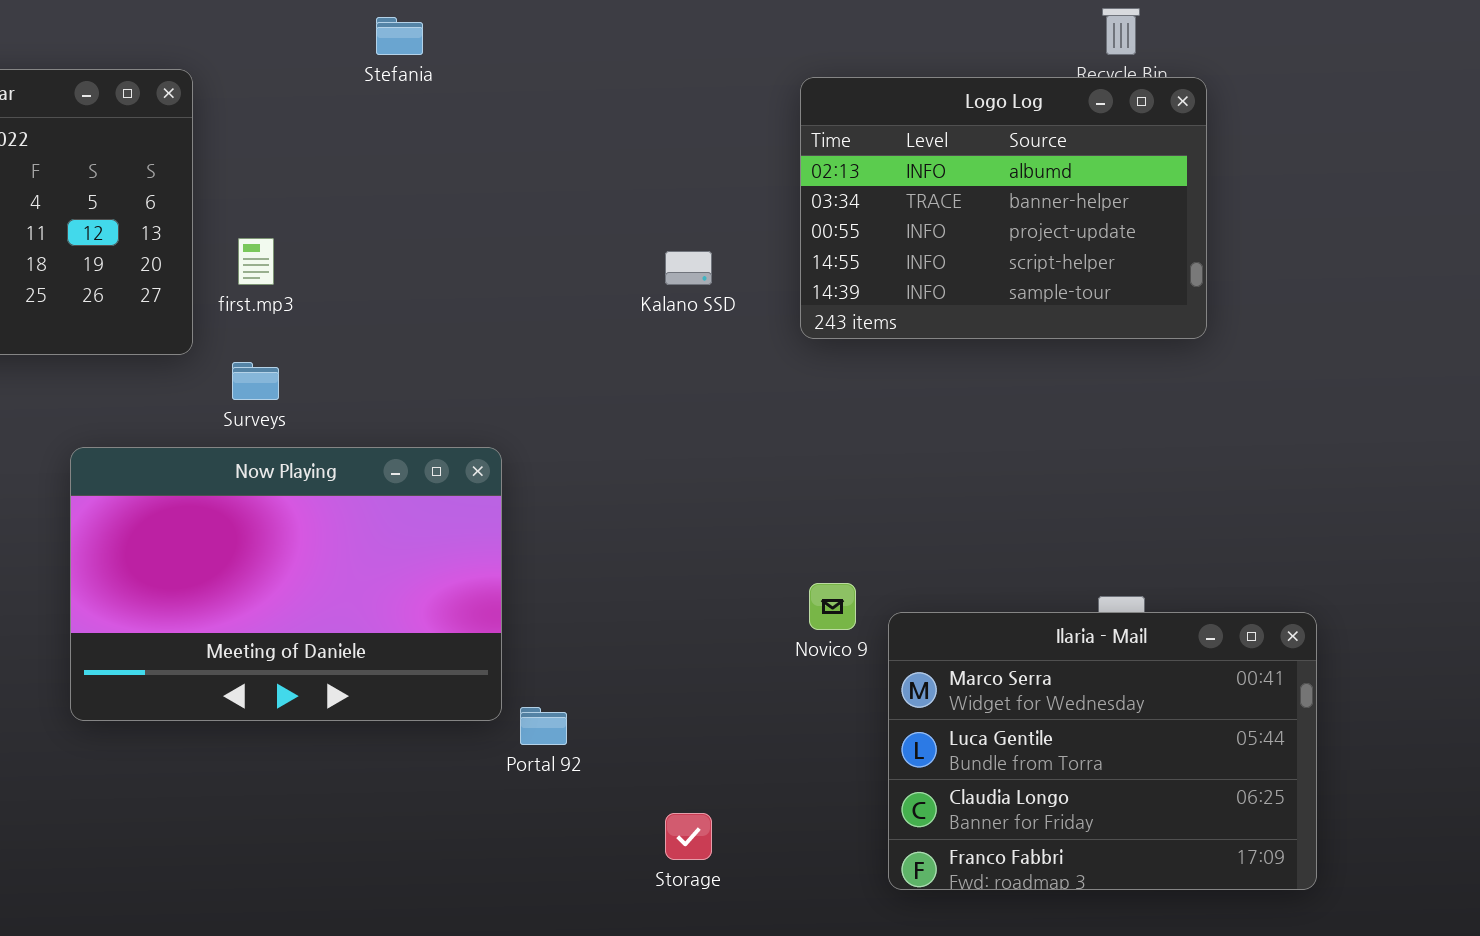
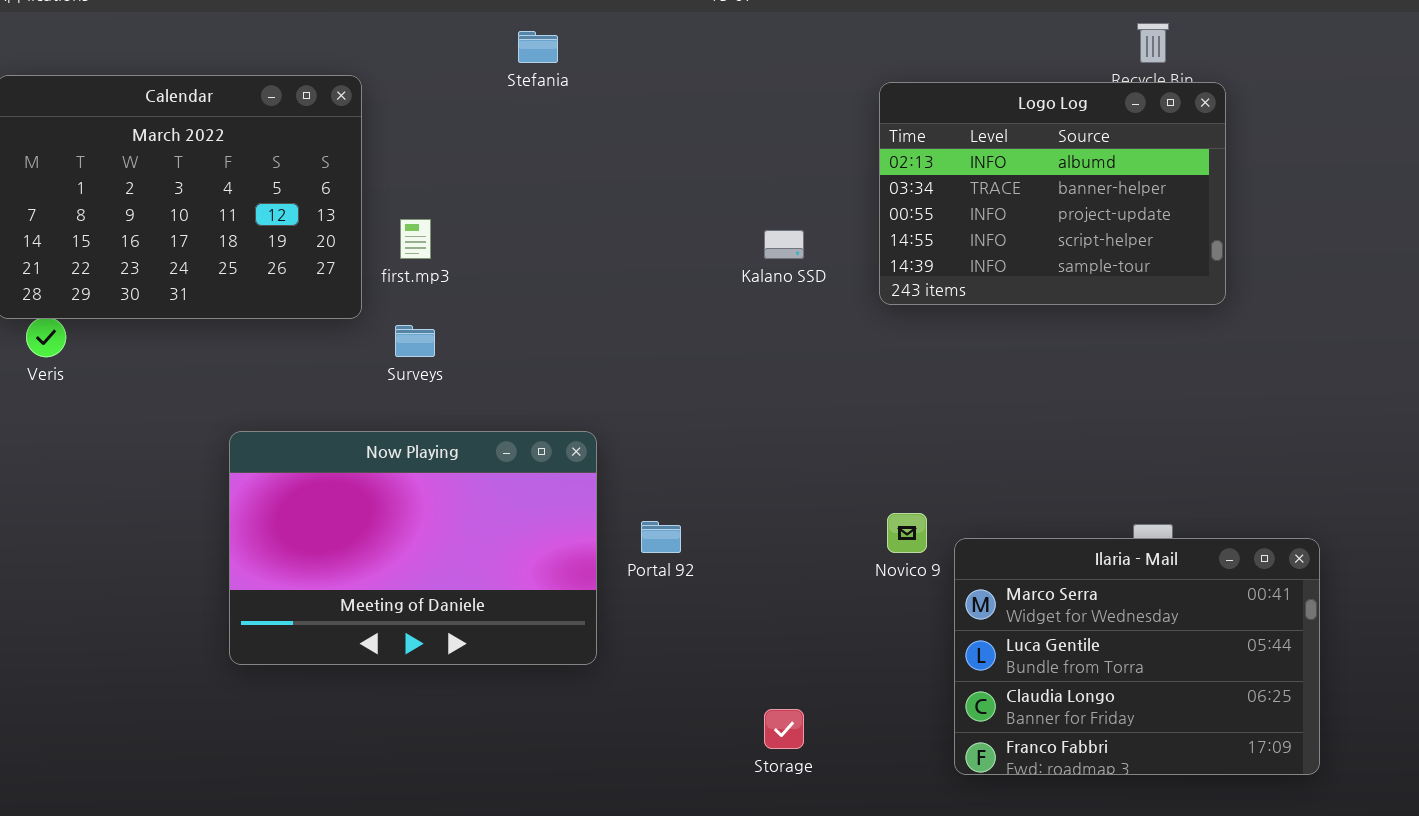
Now Playing: [70,447,502,721] -> [229,431,597,665], moved
Portal 92: [520,707,567,745] -> [641,521,681,553], moved

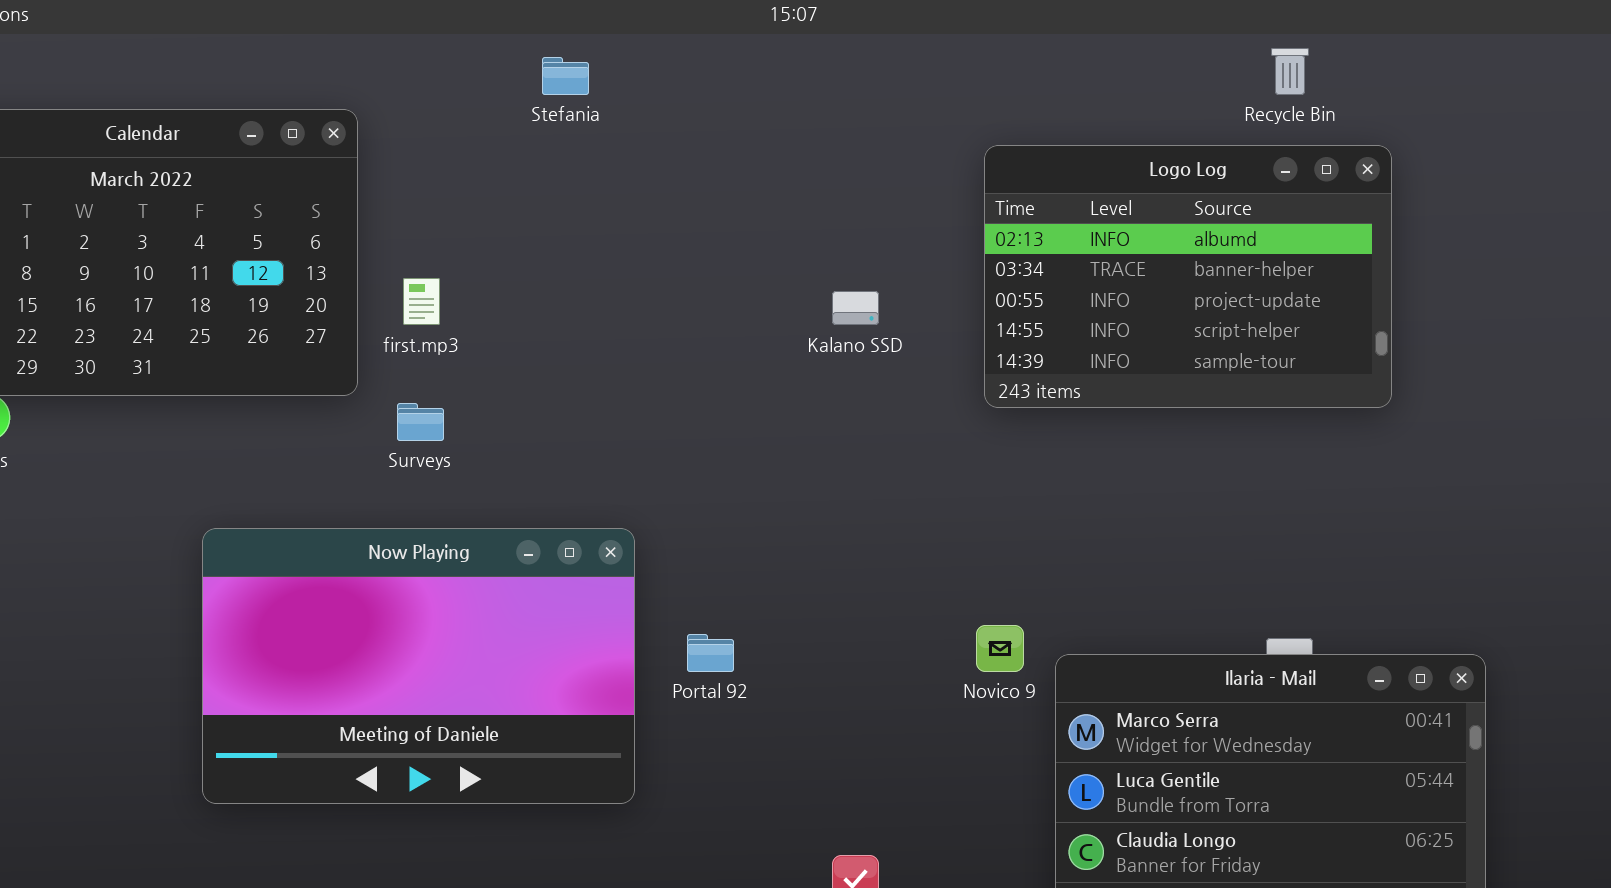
Logo Log: [879,82,1226,305] -> [984,145,1392,408], moved

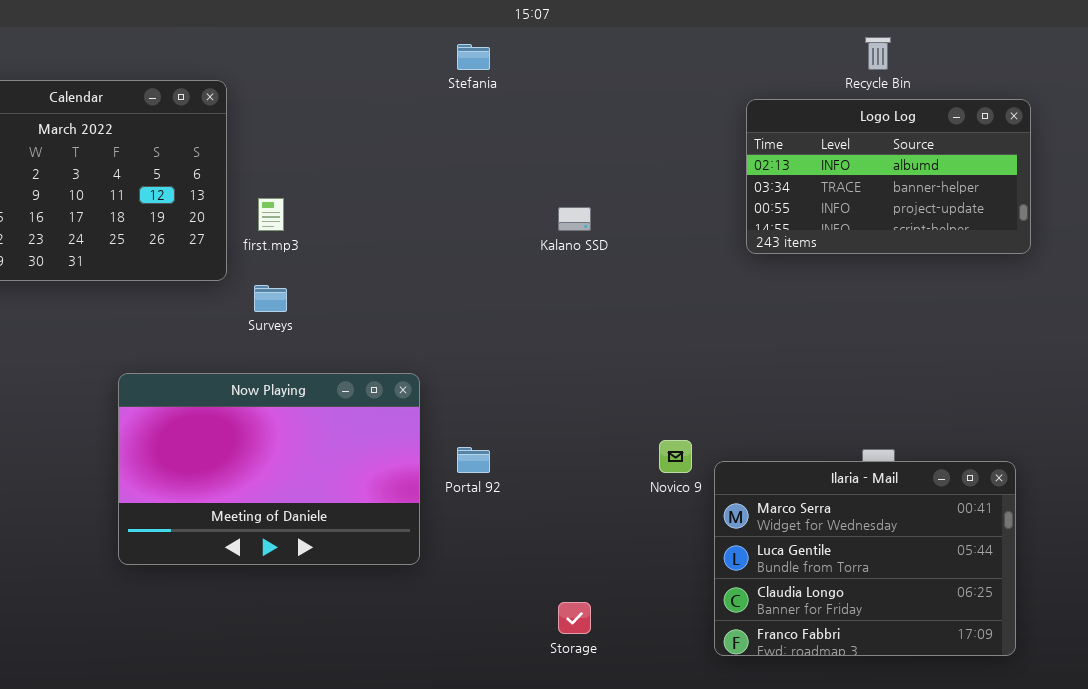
Stefania: [542,57,589,95] -> [457,44,490,70], moved
Logo Log: [984,145,1392,408] -> [746,99,1031,254], moved, resized

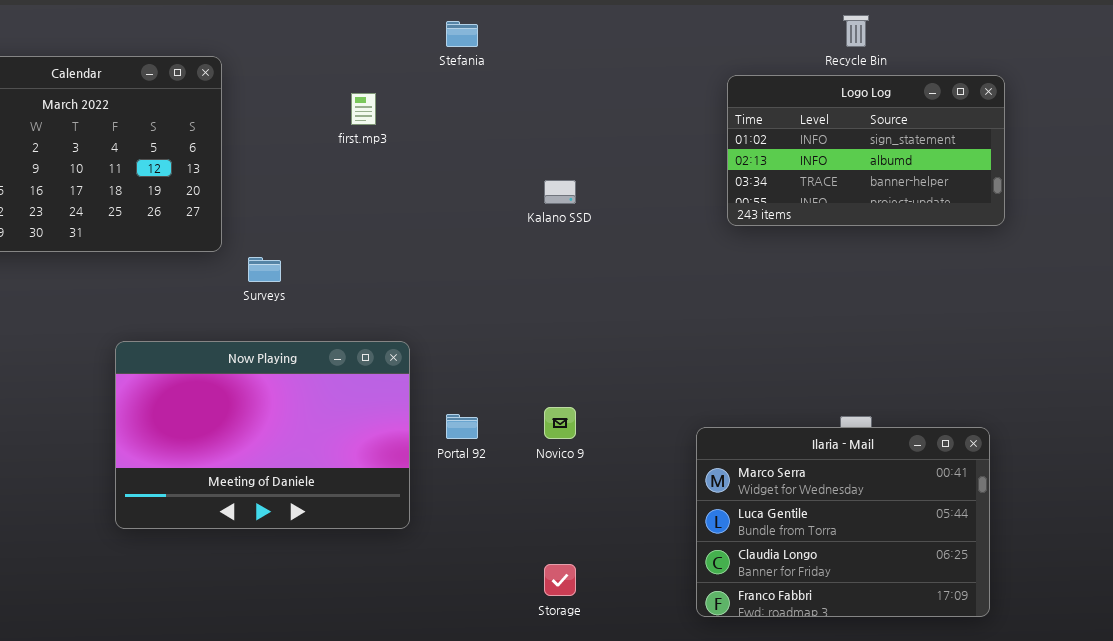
Logo Log: [746,99,1031,254] -> [727,75,1005,226], scrolled up 1 row
first.mp3: [258,198,284,231] -> [351,93,376,125], moved
Novico 9: [659,440,692,473] -> [544,407,576,439], moved

